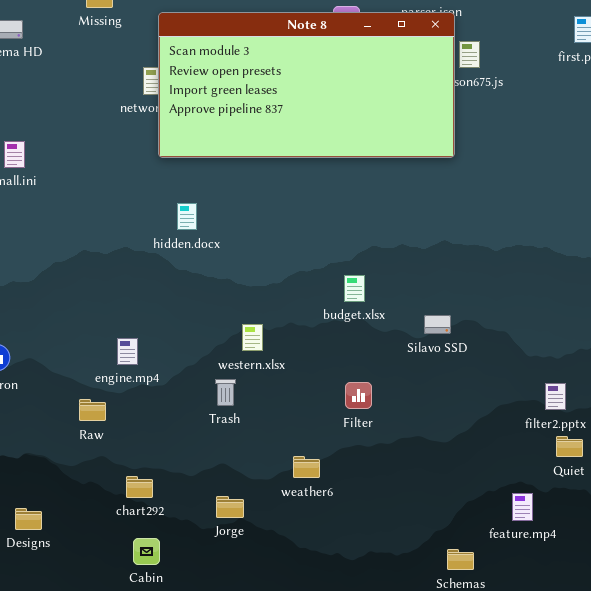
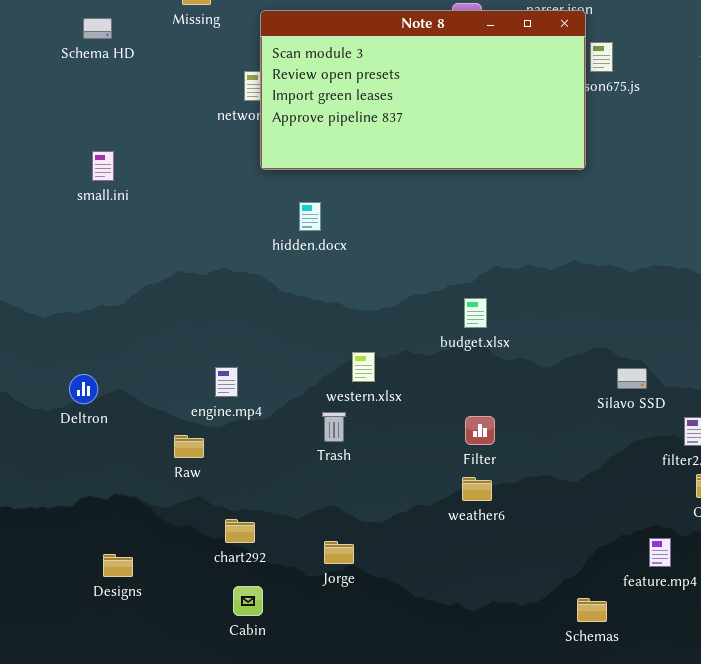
hidden.docx: [177,203,197,230] -> [299,202,321,231], moved
Silavo SSD: [424,315,451,334] -> [617,368,647,389], moved
weather6: [293,456,320,478] -> [462,477,492,501], moved

